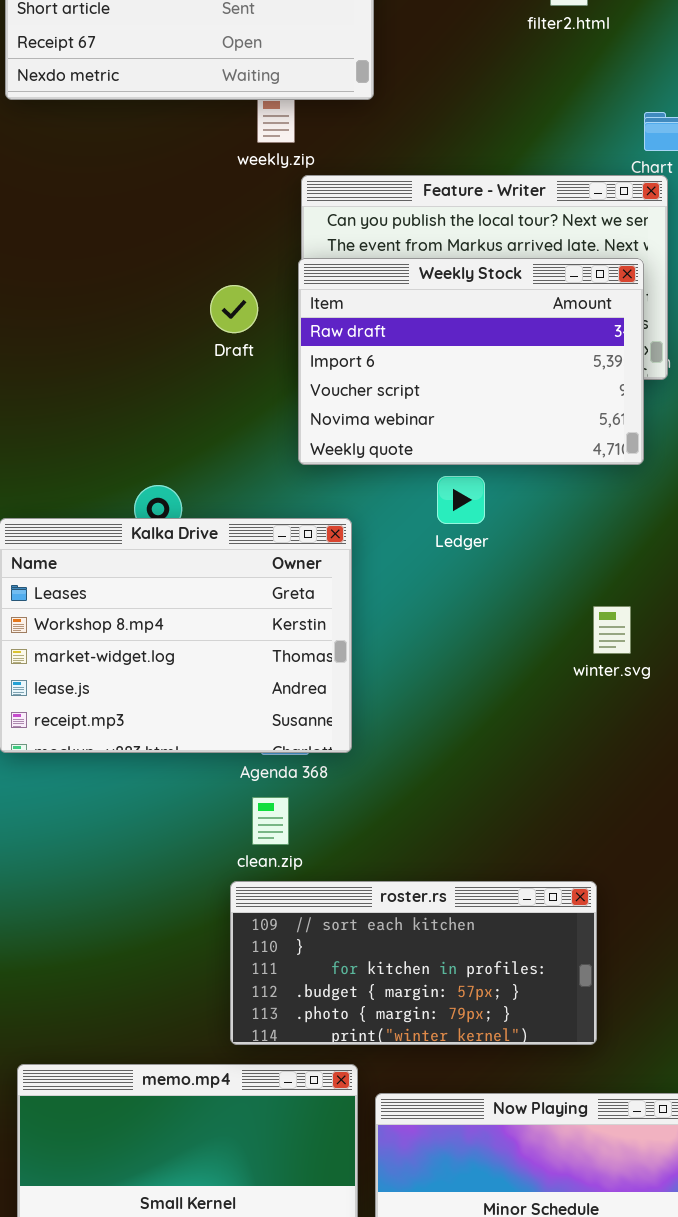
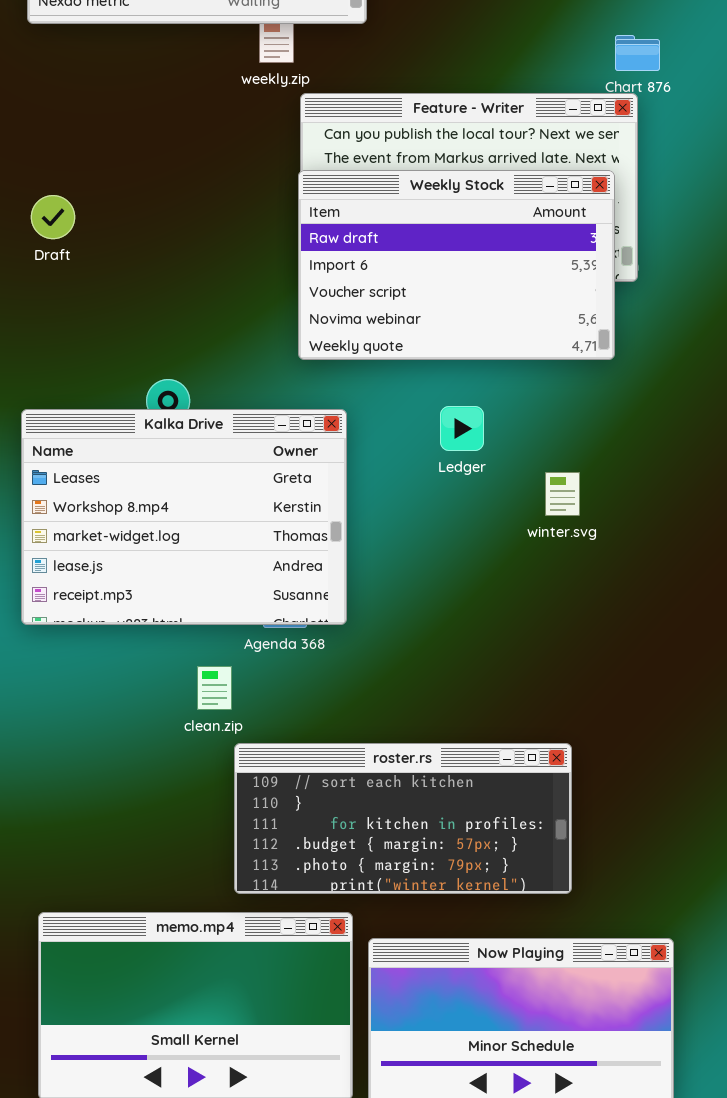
Draft: [210,285,258,333] -> [31,195,75,239], moved
Ledger: [437,476,485,524] -> [440,406,484,451], moved
winter.svg: [593,606,631,654] -> [545,472,580,516], moved
clean.zip: [252,797,289,845] -> [197,666,232,710], moved

